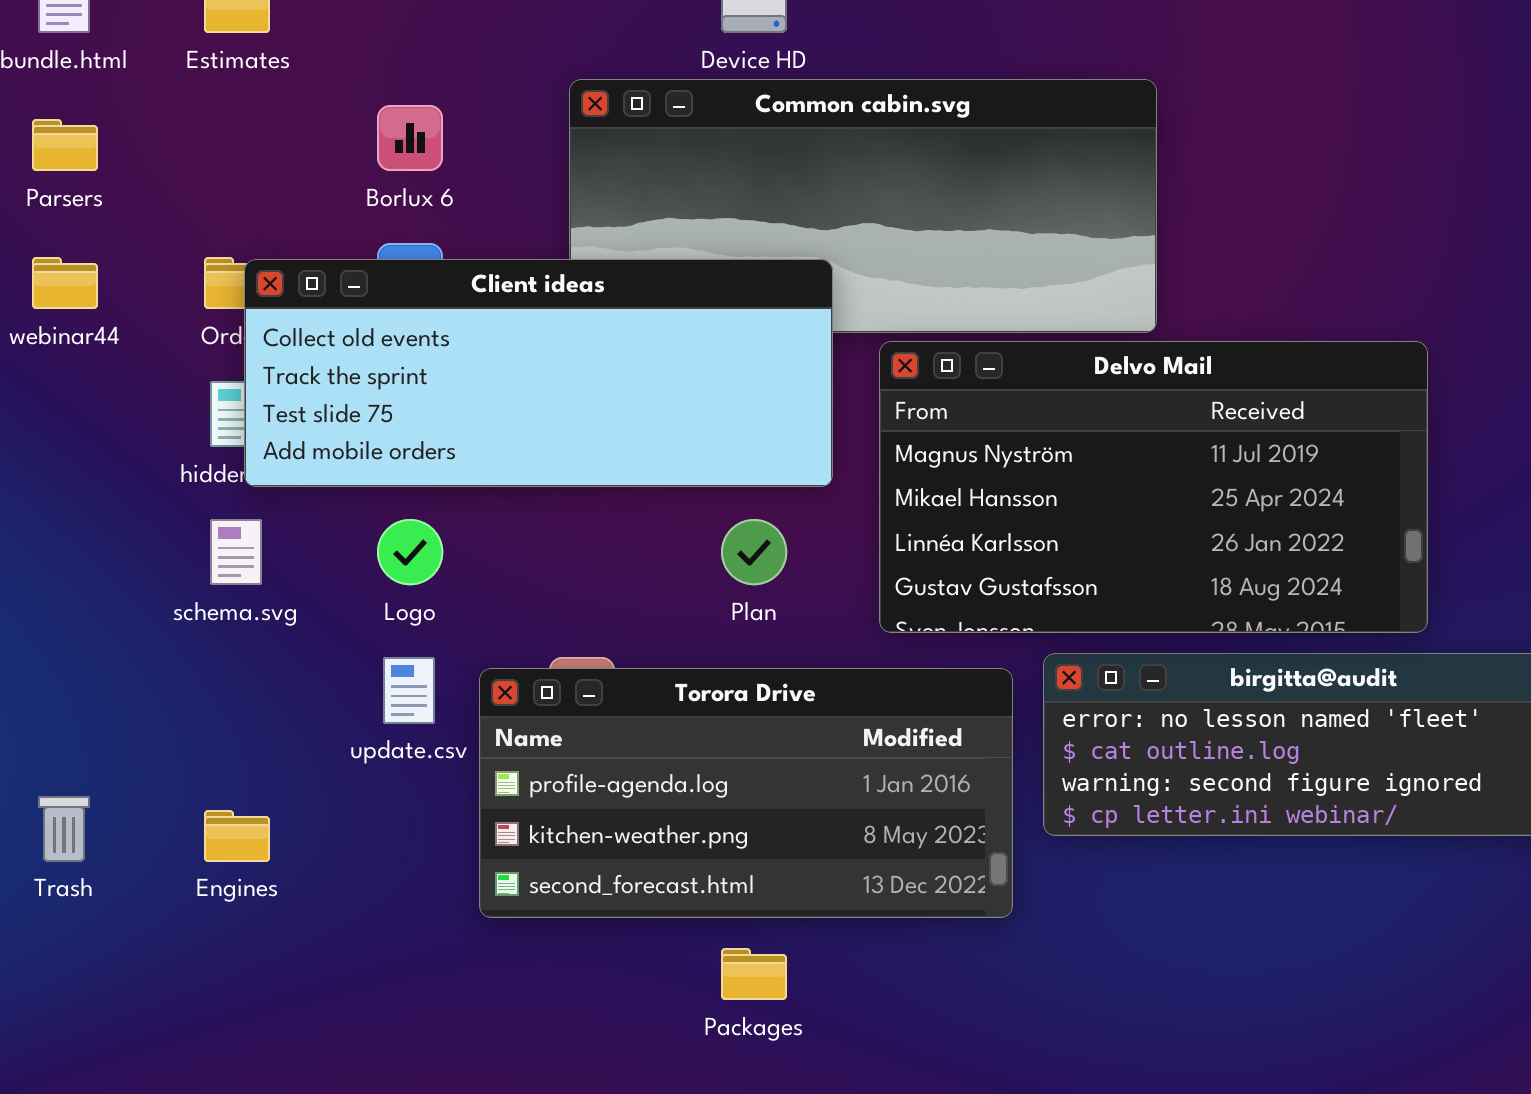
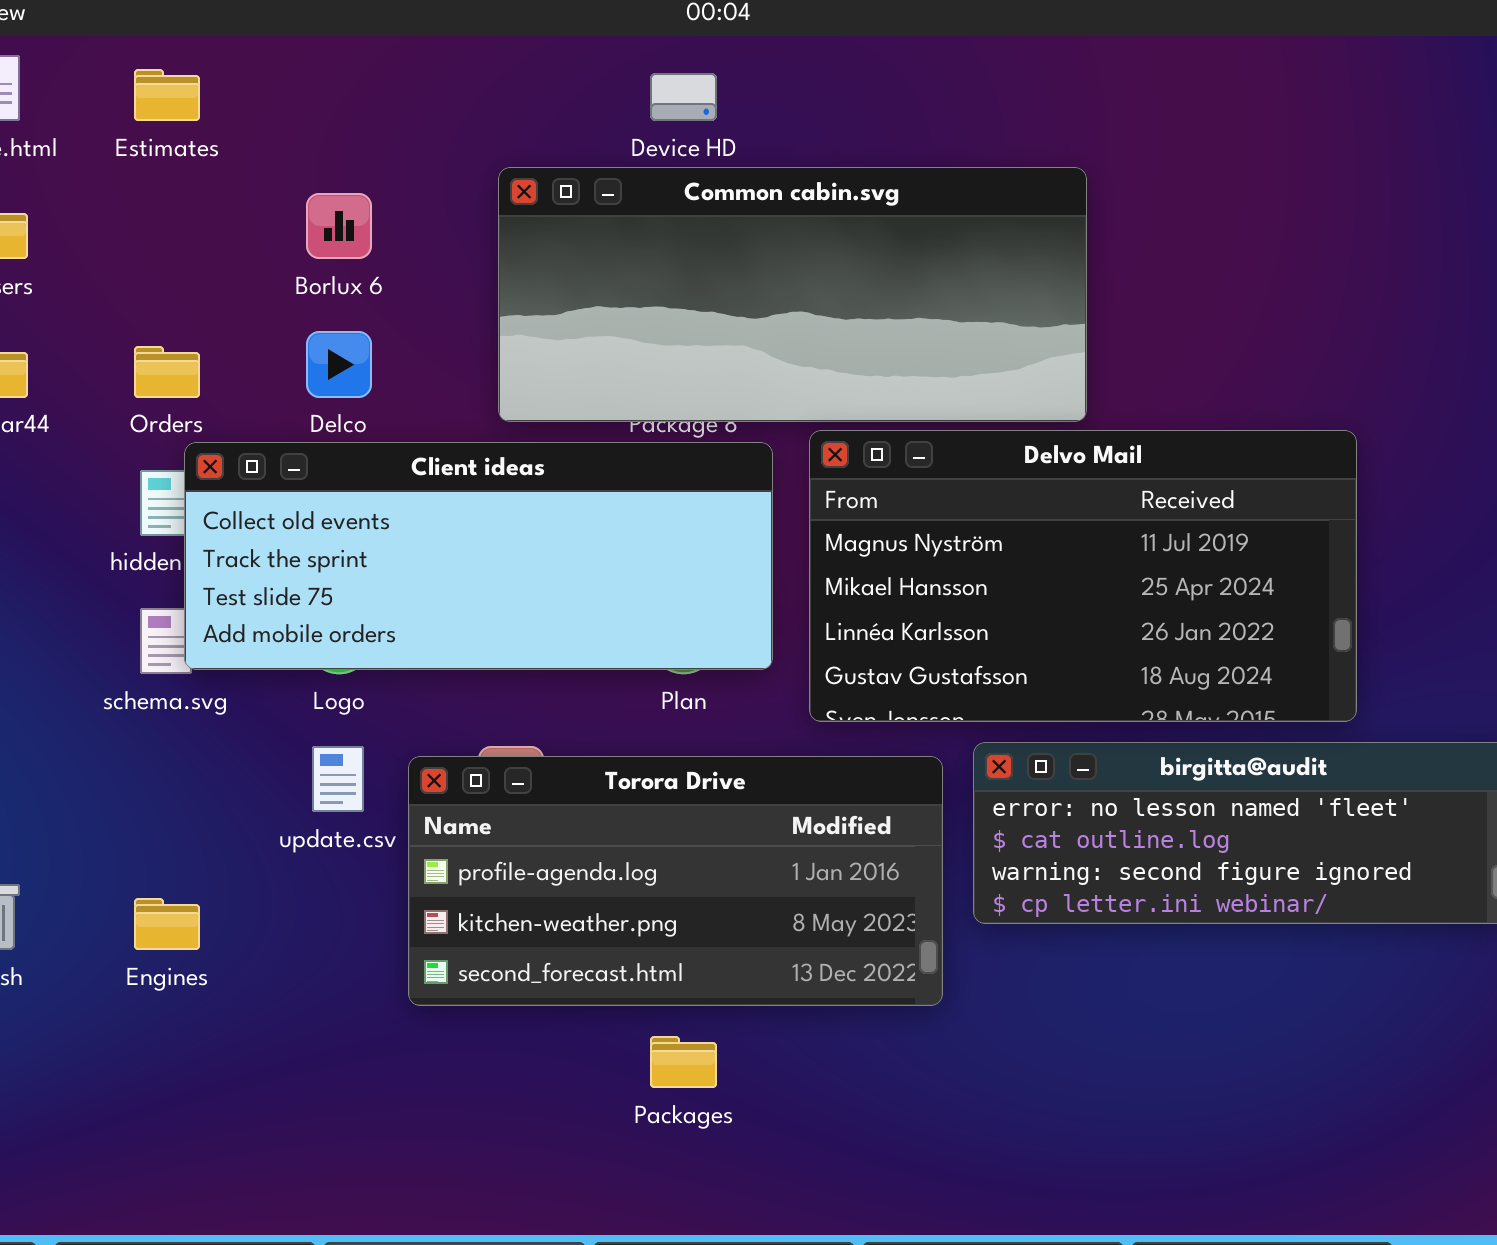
Client ideas: [244,259,833,487] -> [184,442,773,670], moved

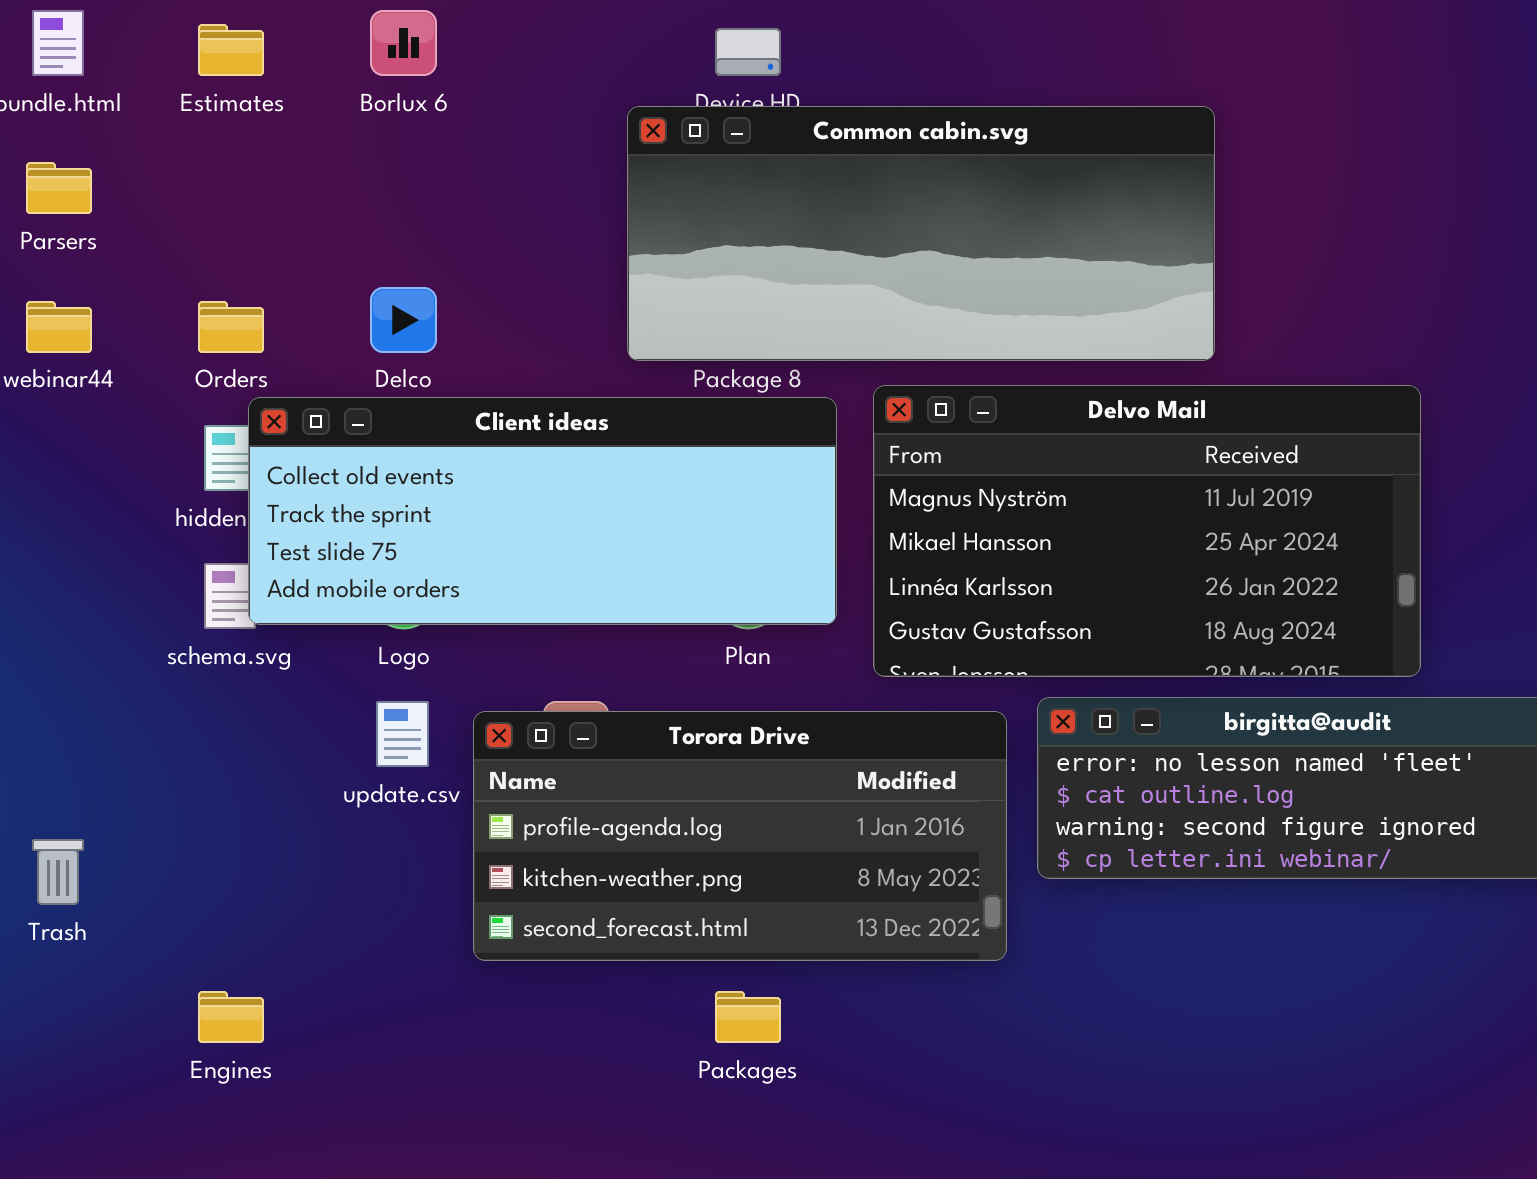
Common cabin.svg: [498,167,1087,422] -> [627,106,1215,361], moved
Borlux 6: [306,193,372,259] -> [370,10,437,76], moved
Engines: [134,898,200,950] -> [198,991,264,1043], moved

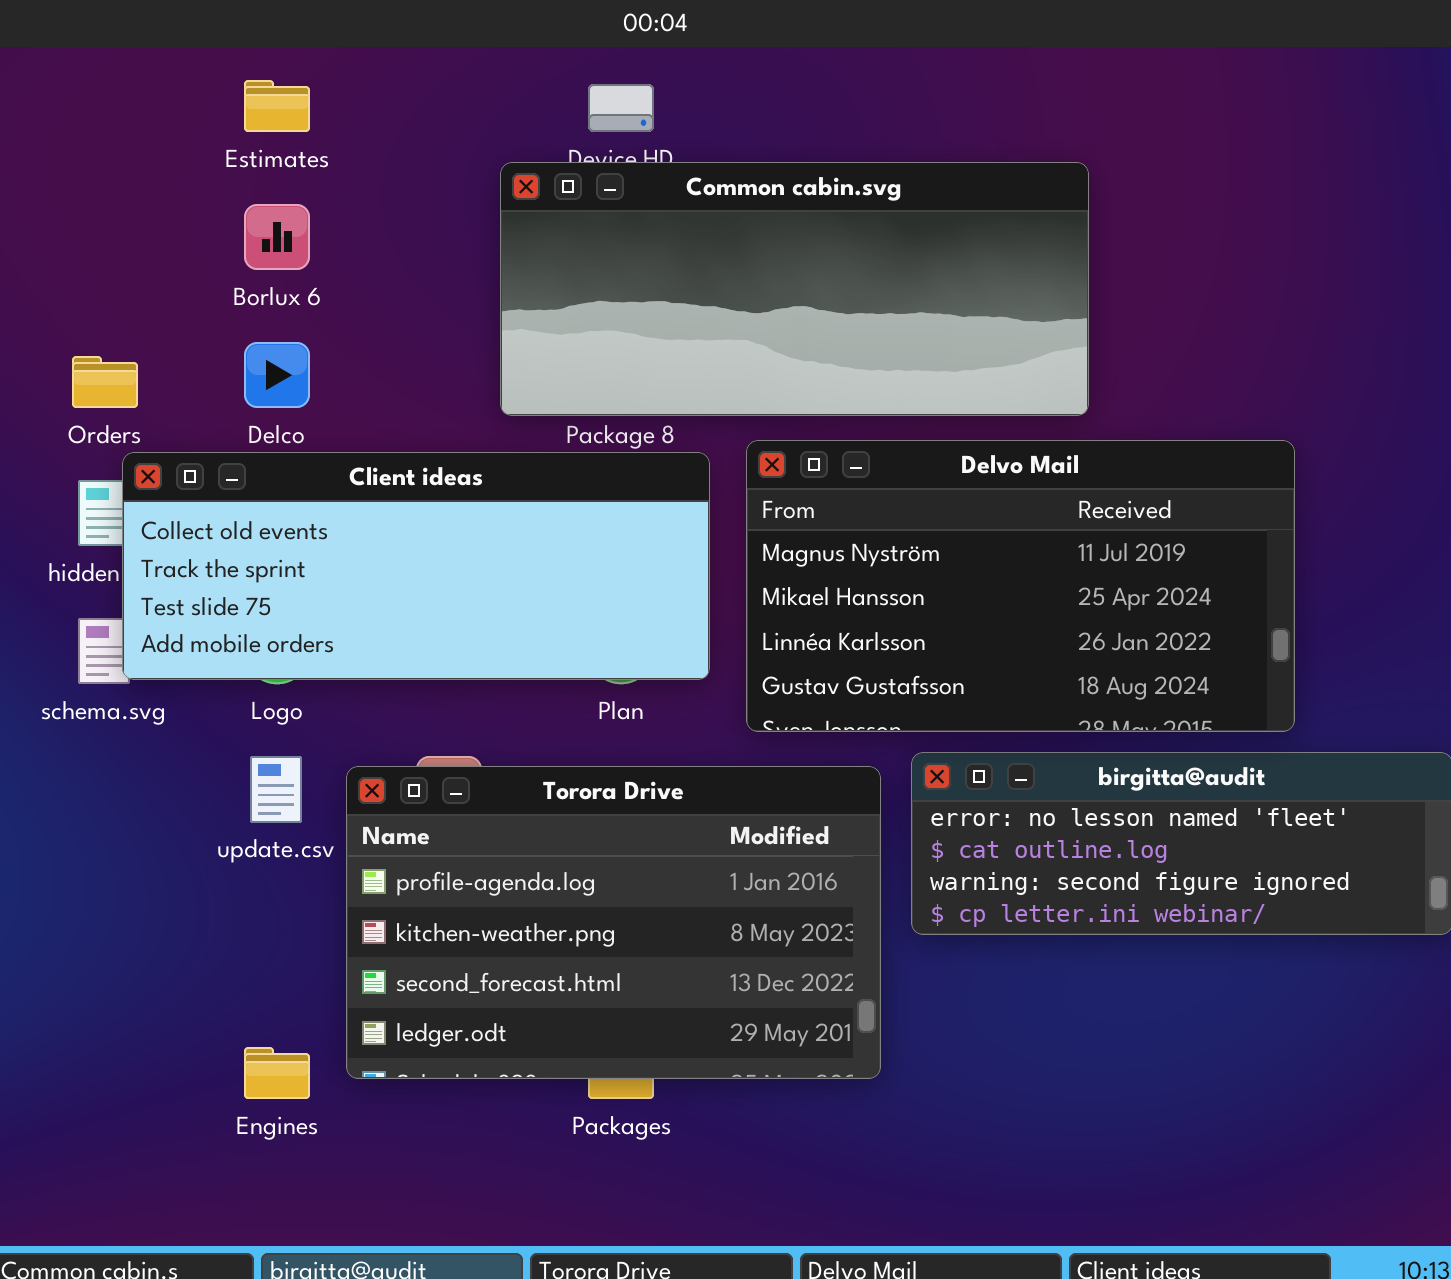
Borlux 6: [370,10,437,76] -> [244,204,310,270], moved
Estimates: [198,24,264,76] -> [244,80,310,132], moved
Torora Drive: [473,711,1007,961] -> [346,766,881,1079], resized
Engines: [198,991,264,1043] -> [244,1047,310,1099], moved

